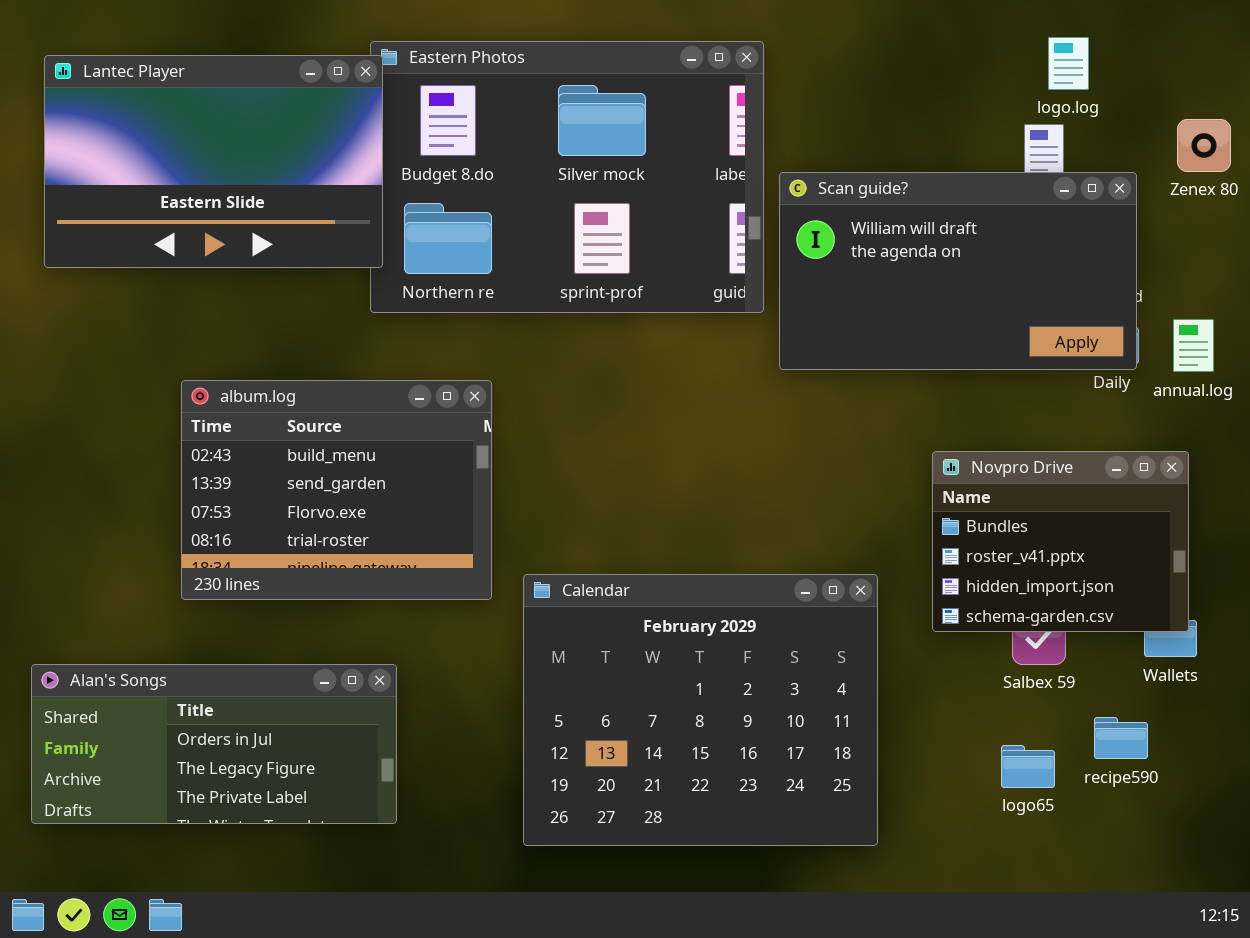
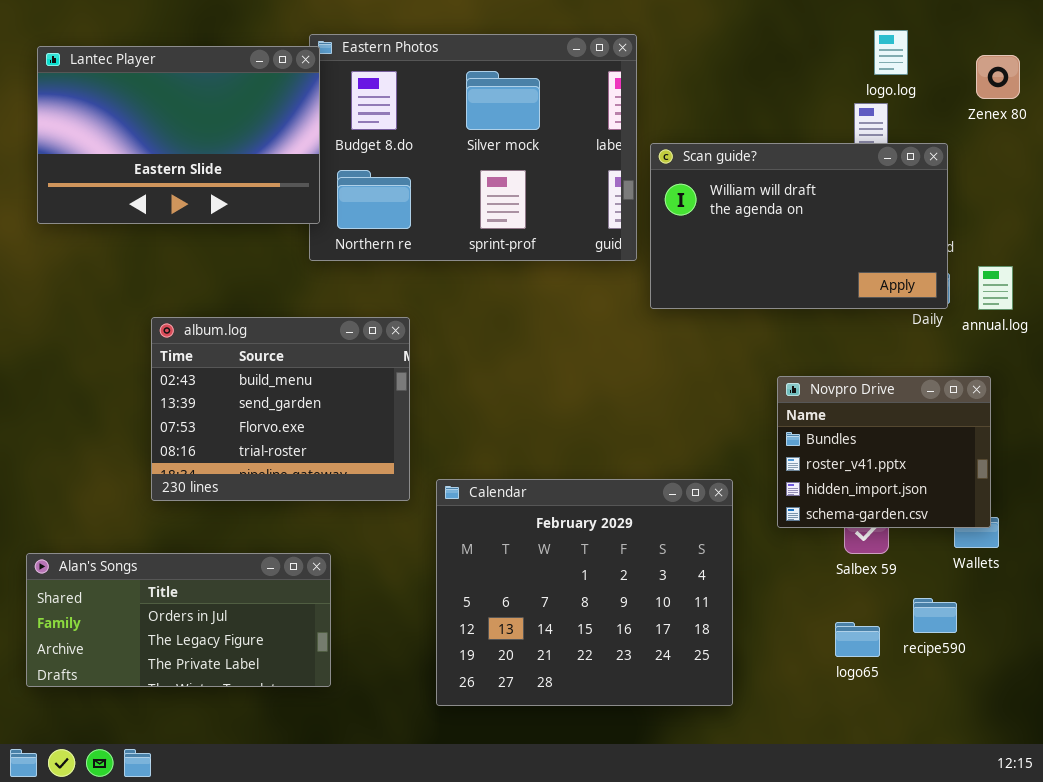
Zenex 80: [1177,119,1231,172] -> [976,55,1020,99], moved

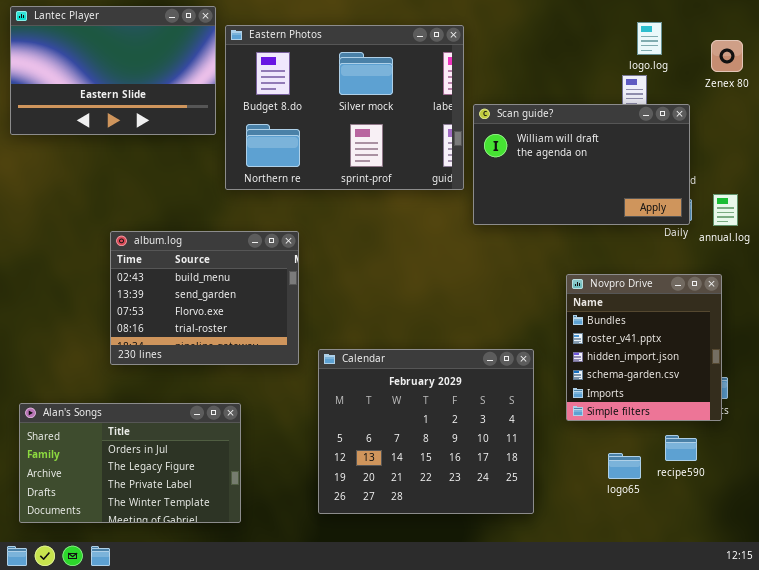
Lantec Player: [37,46,320,224] -> [10,6,216,135], moved
Novpro Drive: [777,376,991,528] -> [566,274,722,421], resized
Alan's Songs: [26,553,331,687] -> [19,403,241,523], resized

